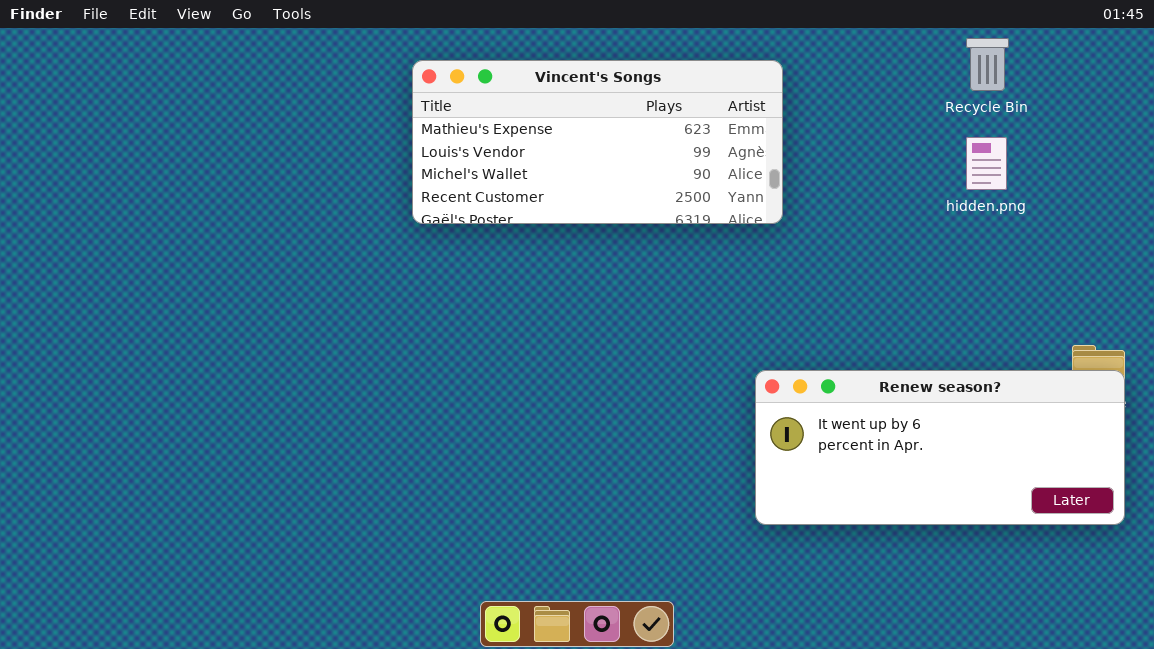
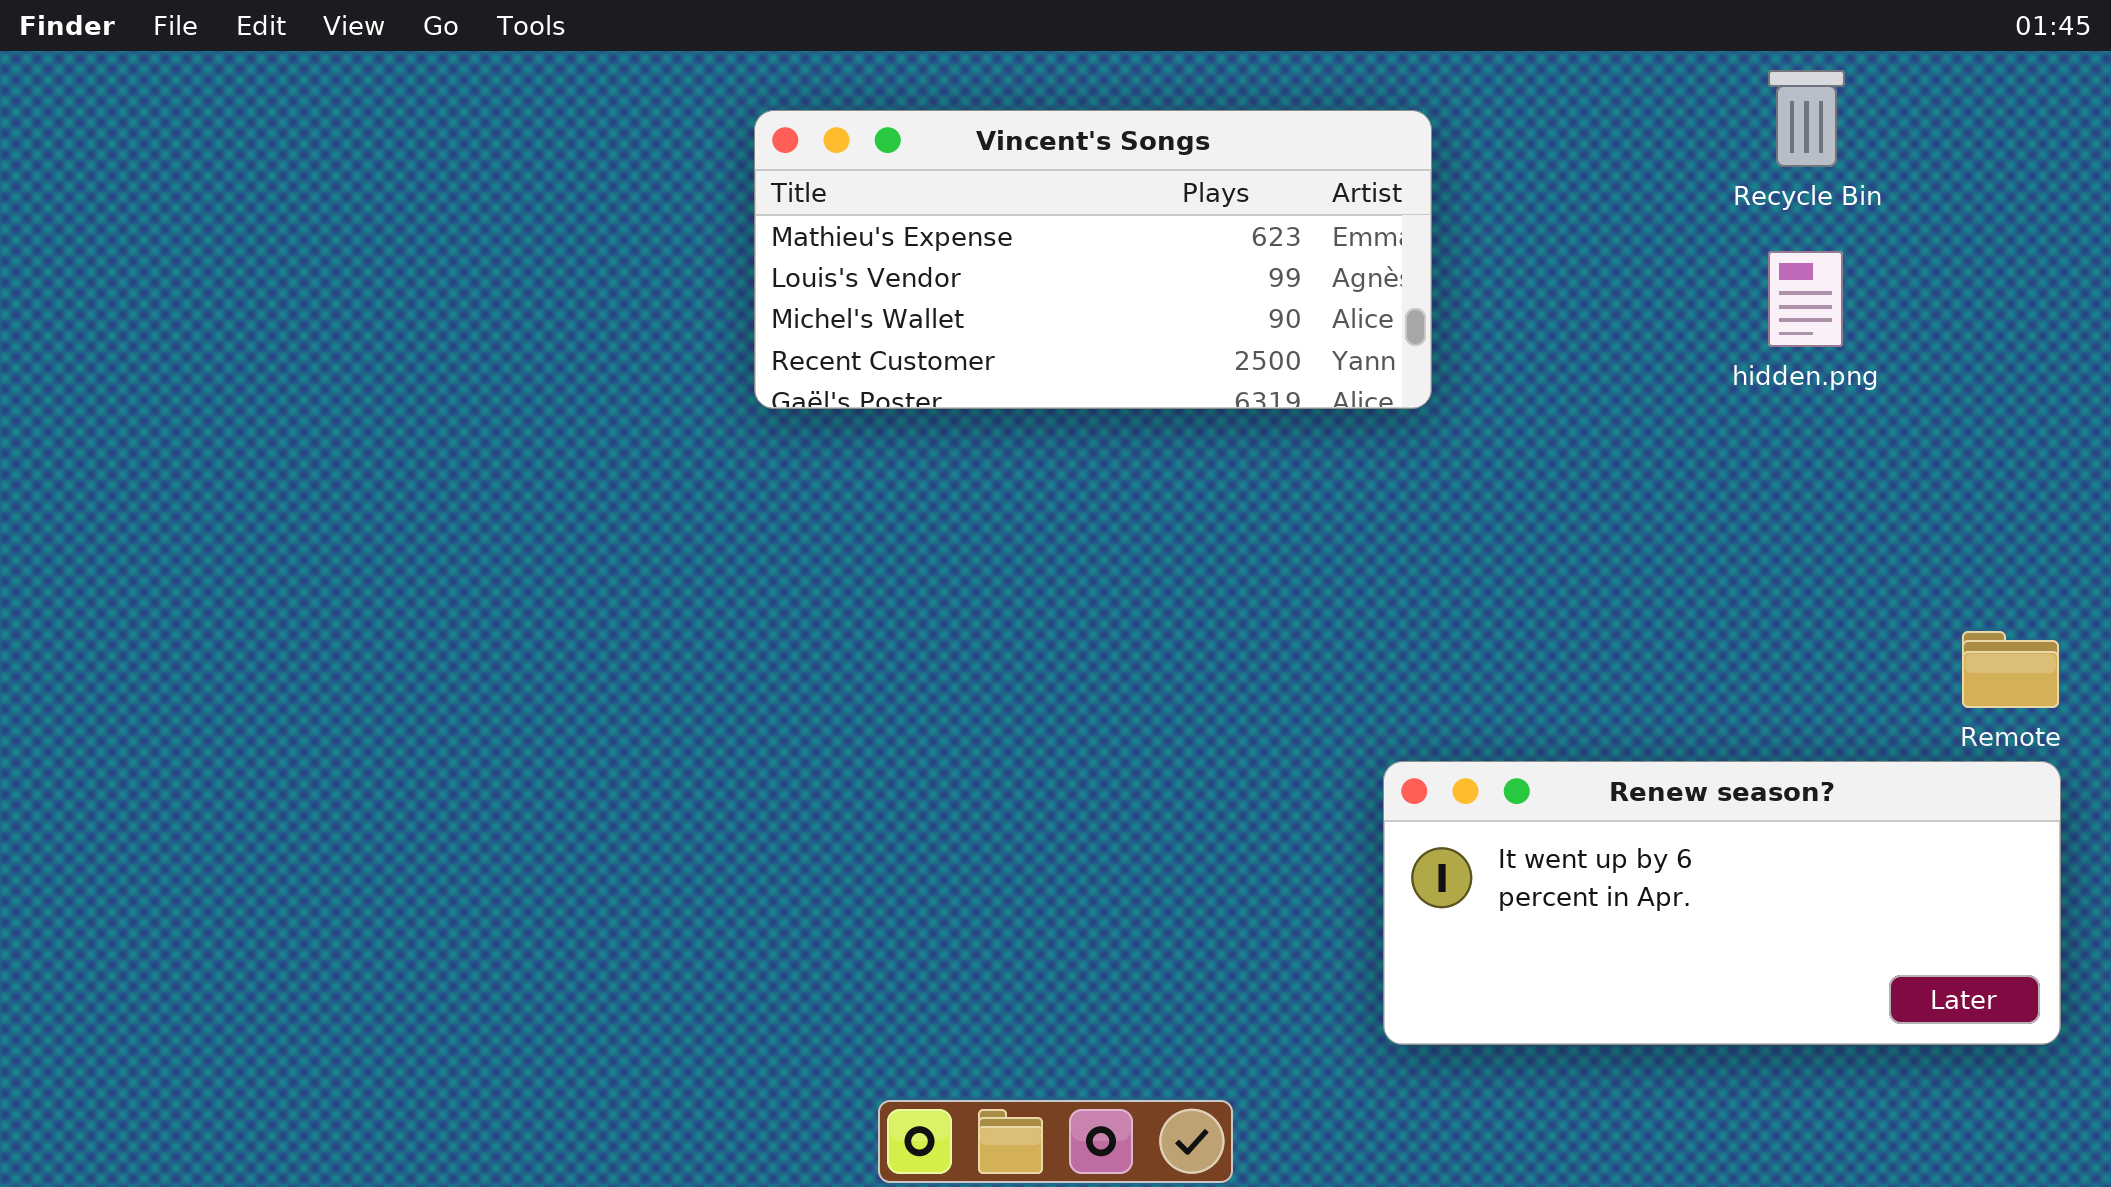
Renew season?: [755,370,1125,525] -> [1383,761,2061,1045], moved

